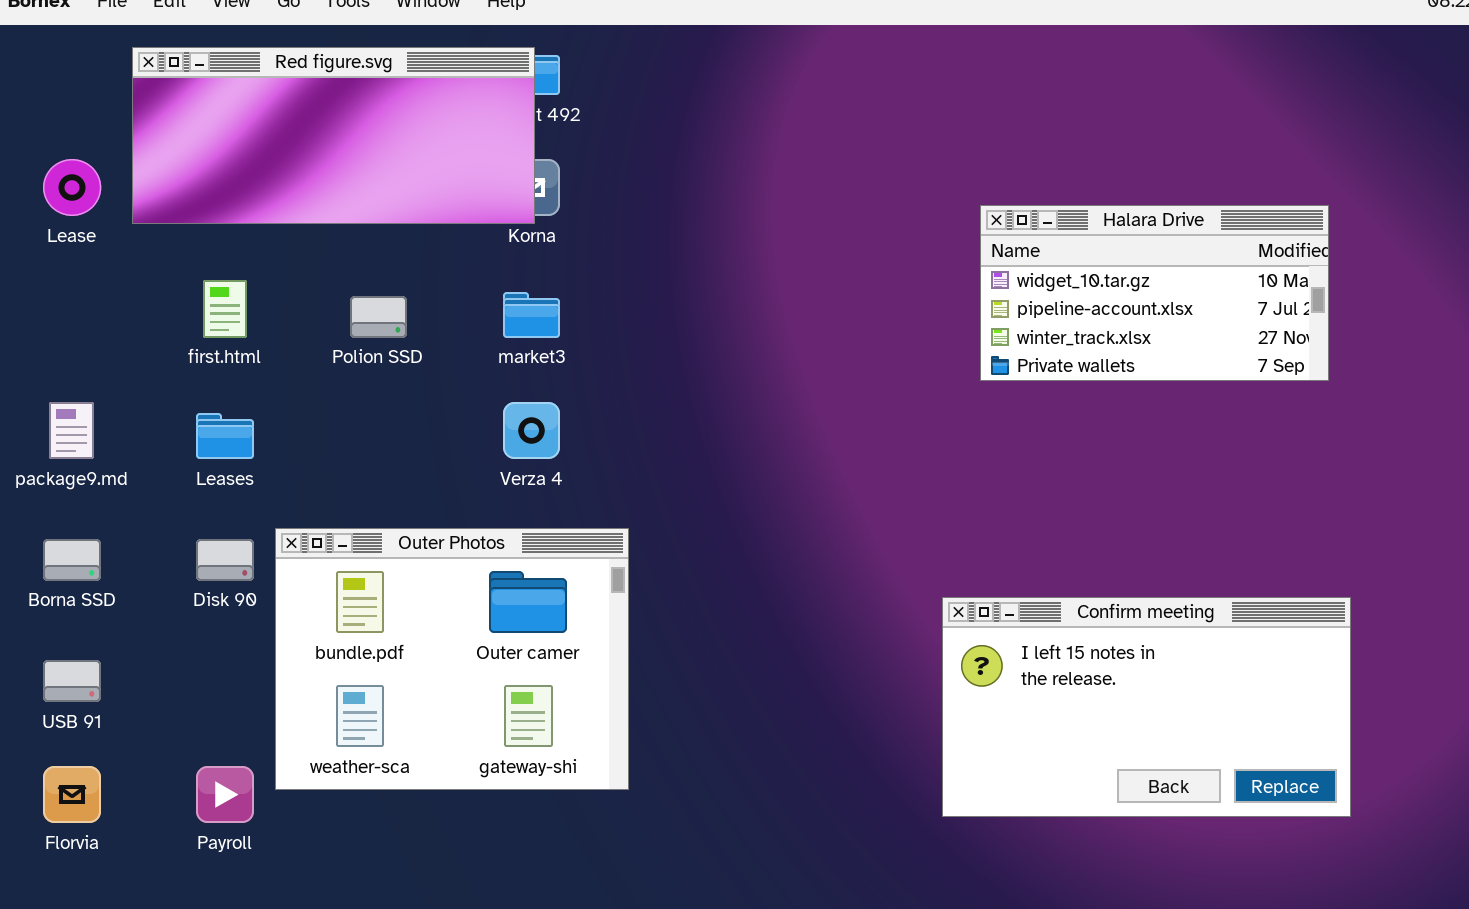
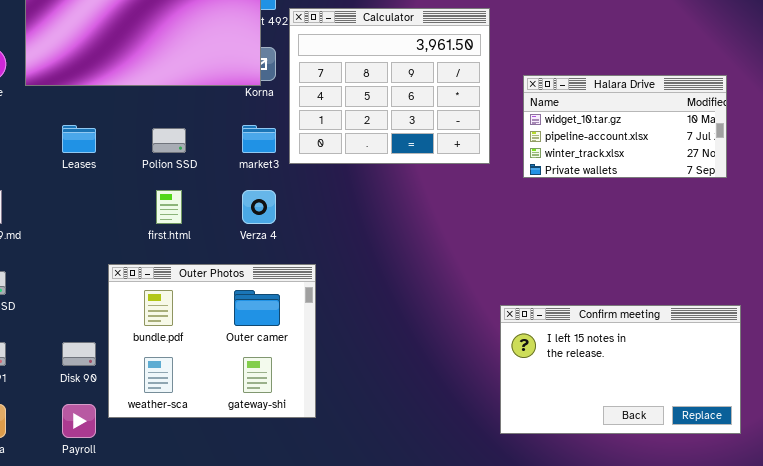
Calculator: none -> [289,8,490,164], opened
first.html: [203,280,247,338] -> [156,190,182,224], moved
Leases: [196,413,254,459] -> [62,125,96,153], moved
Disk 90: [196,539,254,581] -> [62,342,96,366], moved

